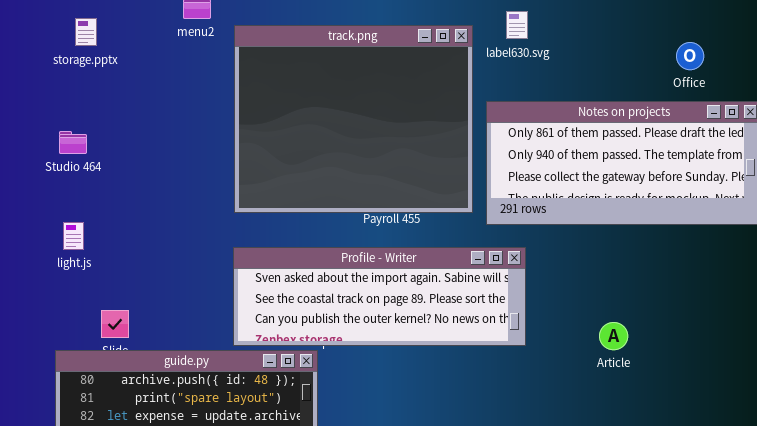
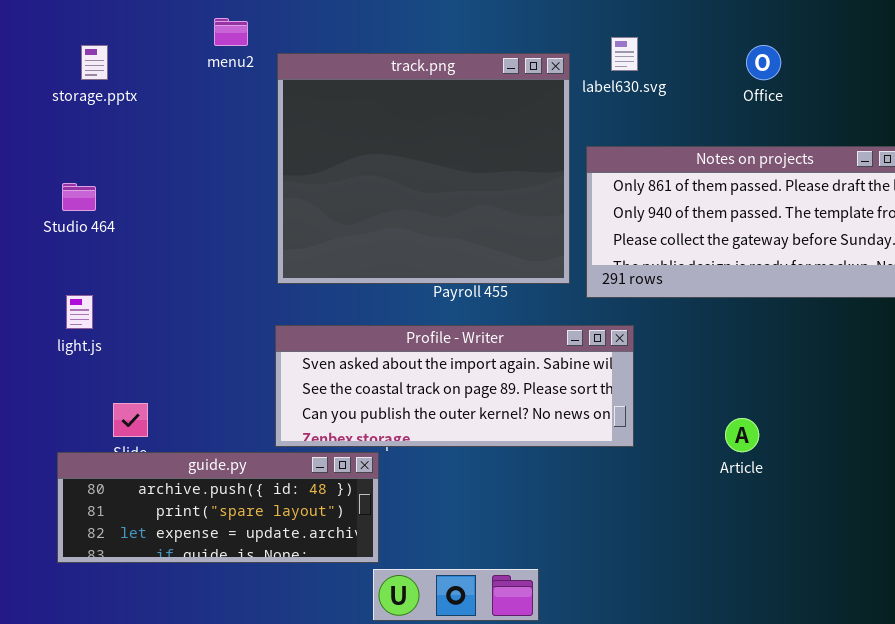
Office: [676,42,704,70] -> [746,45,781,80], moved

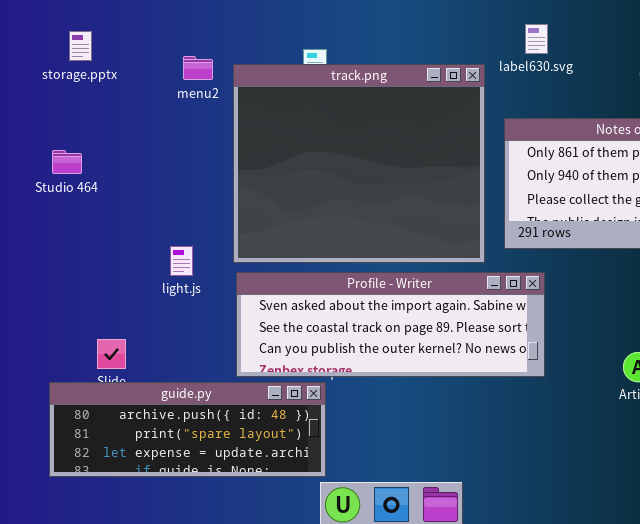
menu2: [214,18,248,46] -> [183,56,213,80], moved
track.png: [277,53,570,284] -> [233,64,485,263], moved
light.js: [66,295,93,329] -> [170,246,193,276], moved

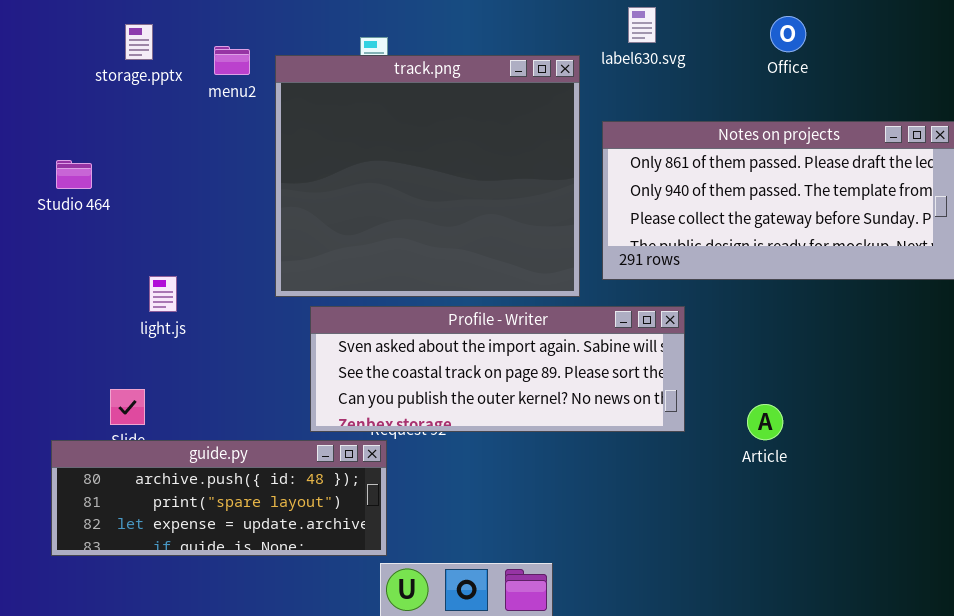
storage.pptx: [69,31,92,61] -> [125,24,153,60], moved
light.js: [170,246,193,276] -> [149,276,177,312], moved
Profile - Writer: [236,272,545,377] -> [310,306,685,432], moved

